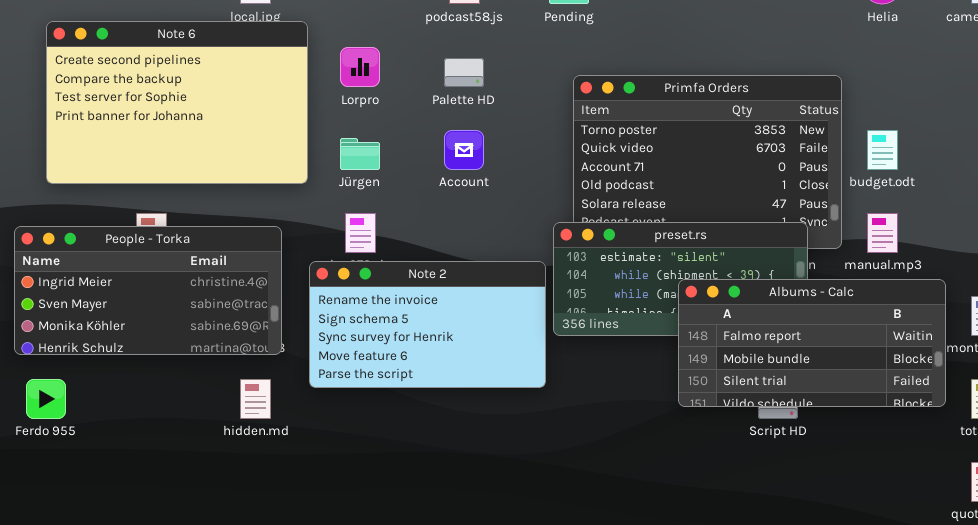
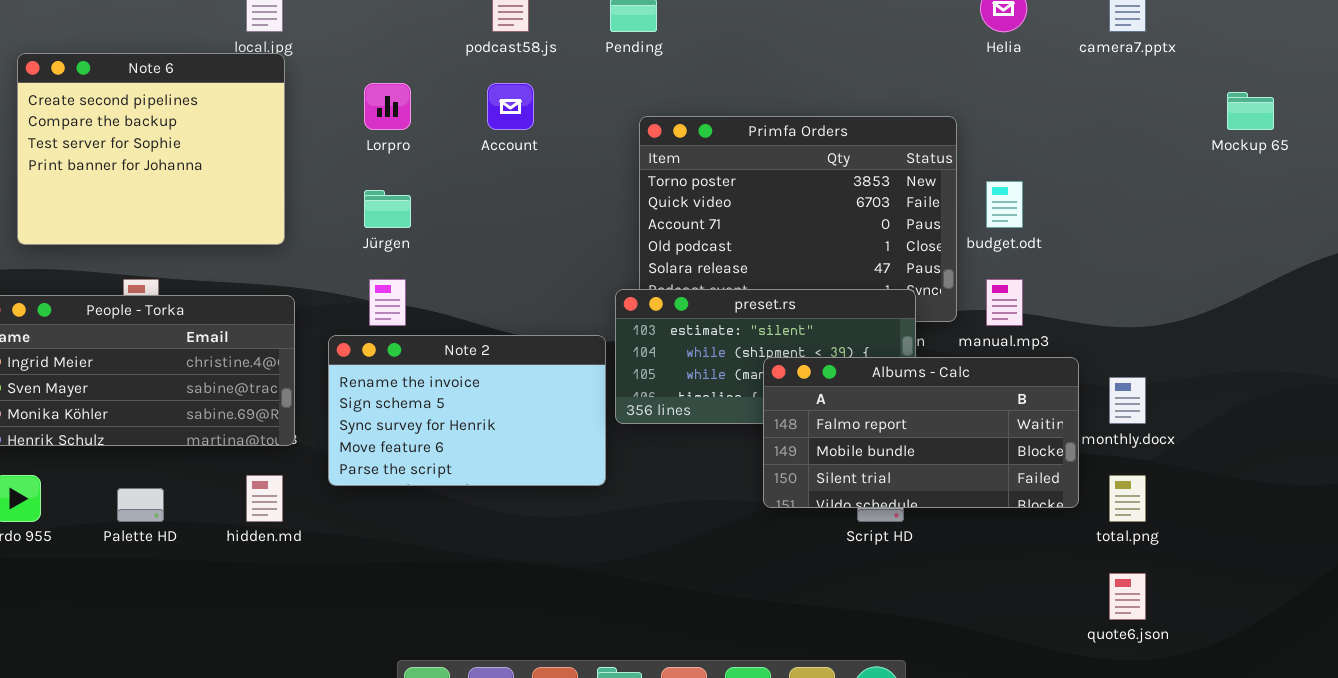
Note 6: [46,21,308,184] -> [17,53,285,245], resized
Palette HD: [444,58,484,87] -> [117,488,164,522], moved
Account: [444,130,484,170] -> [487,83,534,130], moved

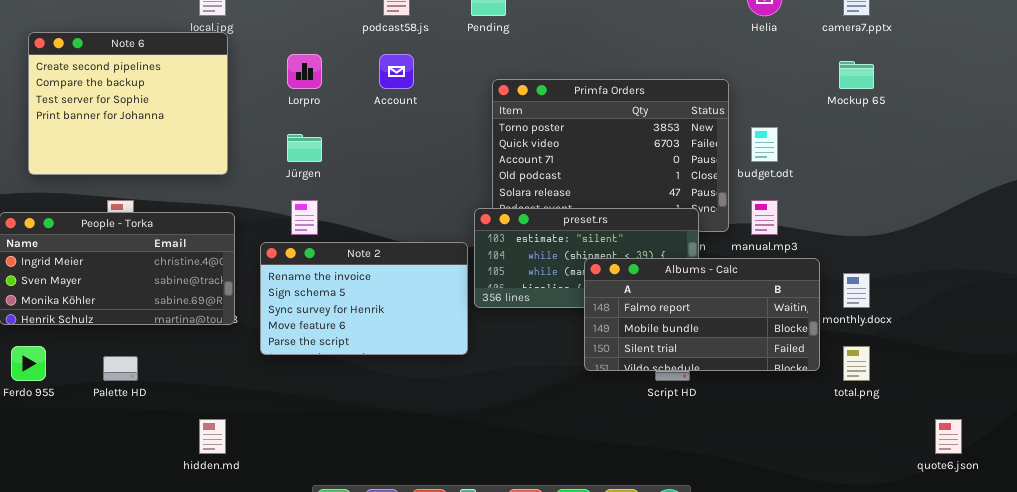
Mockup 65: [1227,92,1274,130] -> [839,61,874,89], moved
hidden.md: [246,475,283,522] -> [199,419,226,454], moved
quote6.json: [1109,573,1146,620] -> [935,419,962,454], moved

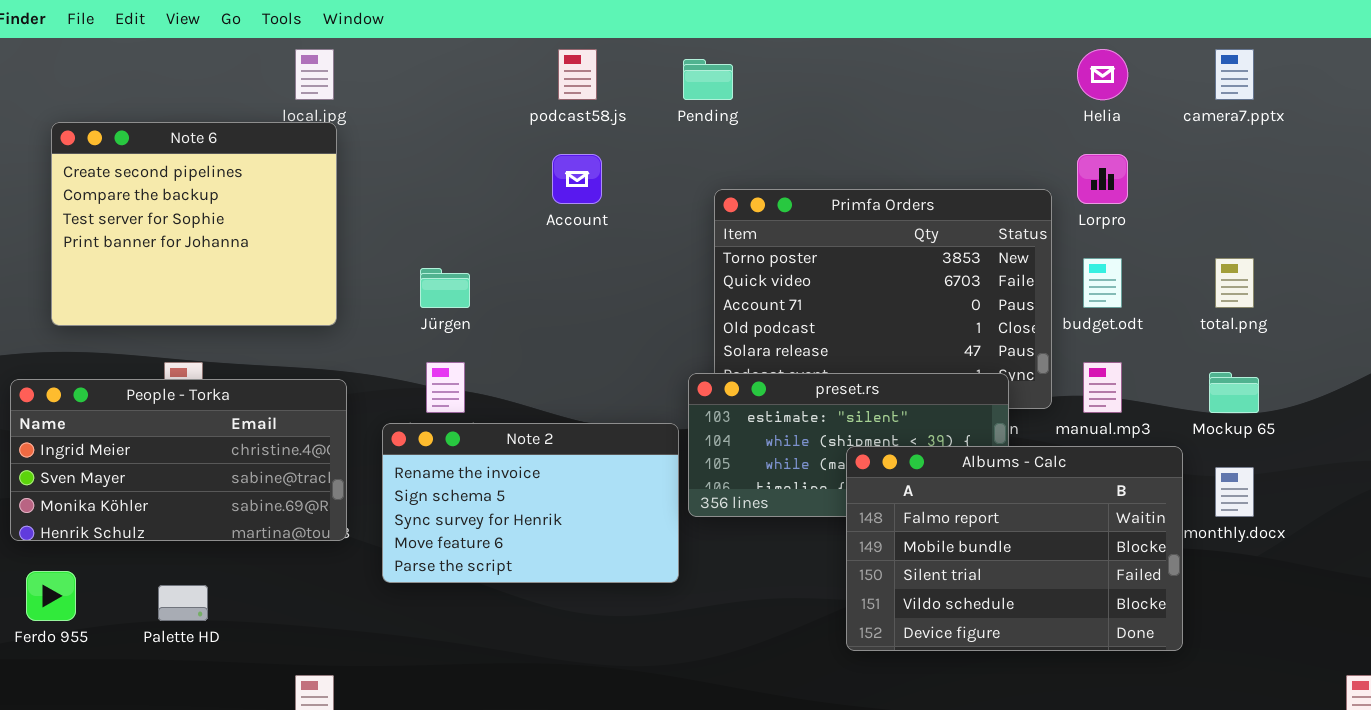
Lorpro: [287,54,322,89] -> [1077,154,1128,204], moved
Mockup 65: [839,61,874,89] -> [1209,372,1259,413], moved
Albums - Calc: [584,258,820,371] -> [846,446,1183,651], resized
total.png: [843,346,870,381] -> [1215,258,1254,308], moved

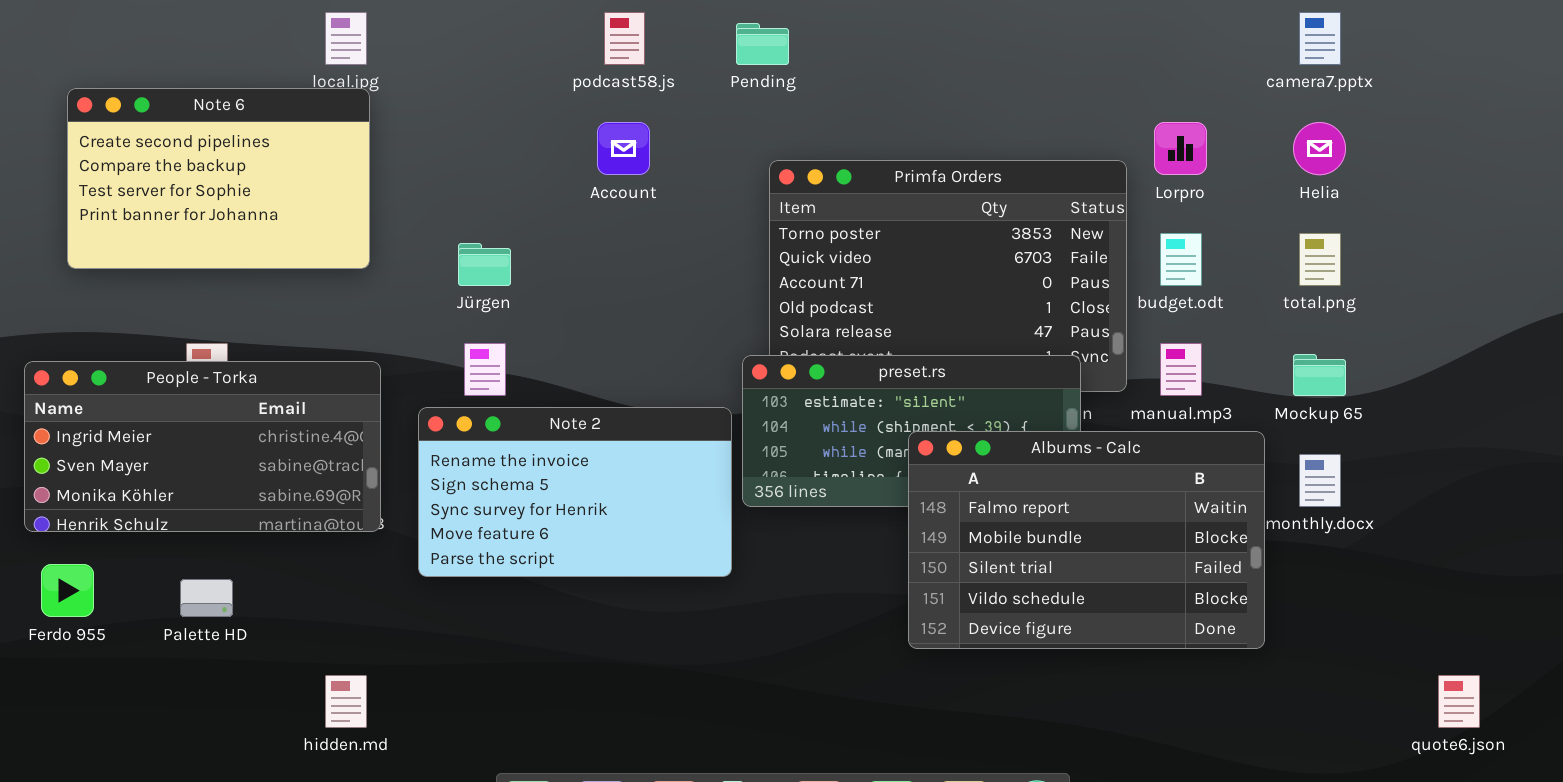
Helia: [1077,49,1128,100] -> [1293,122,1346,175], moved
Note 6: [51,122,337,326] -> [67,88,370,269], resized

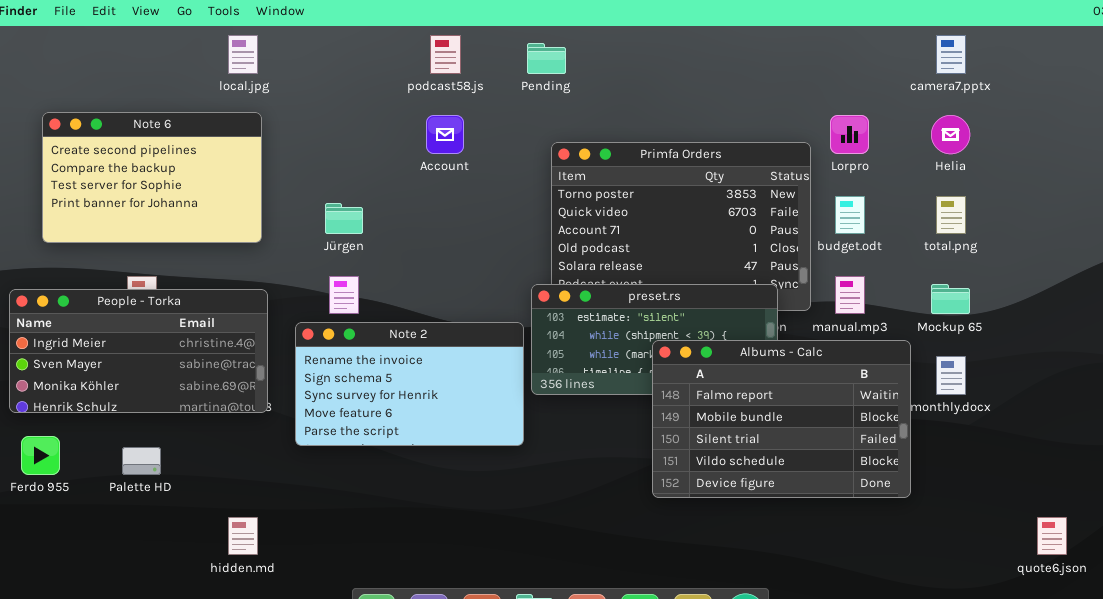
Note 6: [67,88,370,269] -> [42,112,262,243], moved

